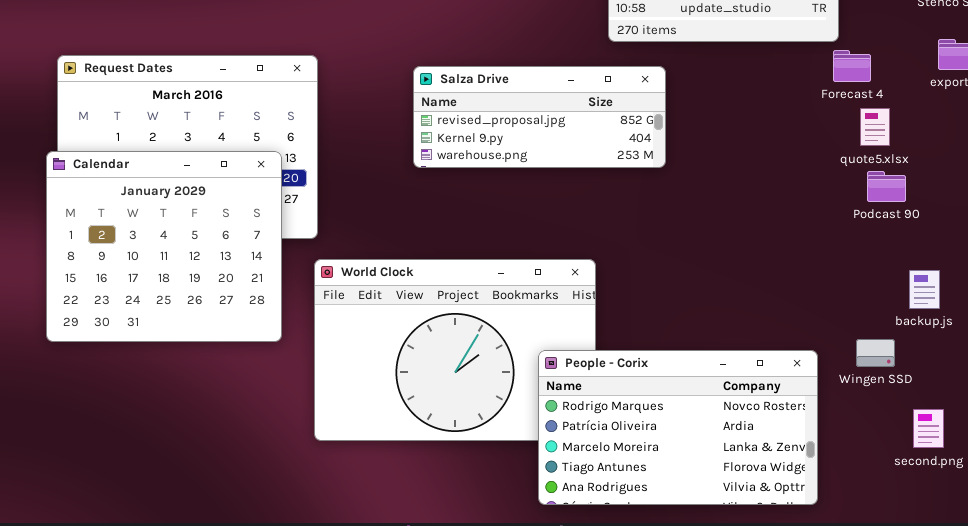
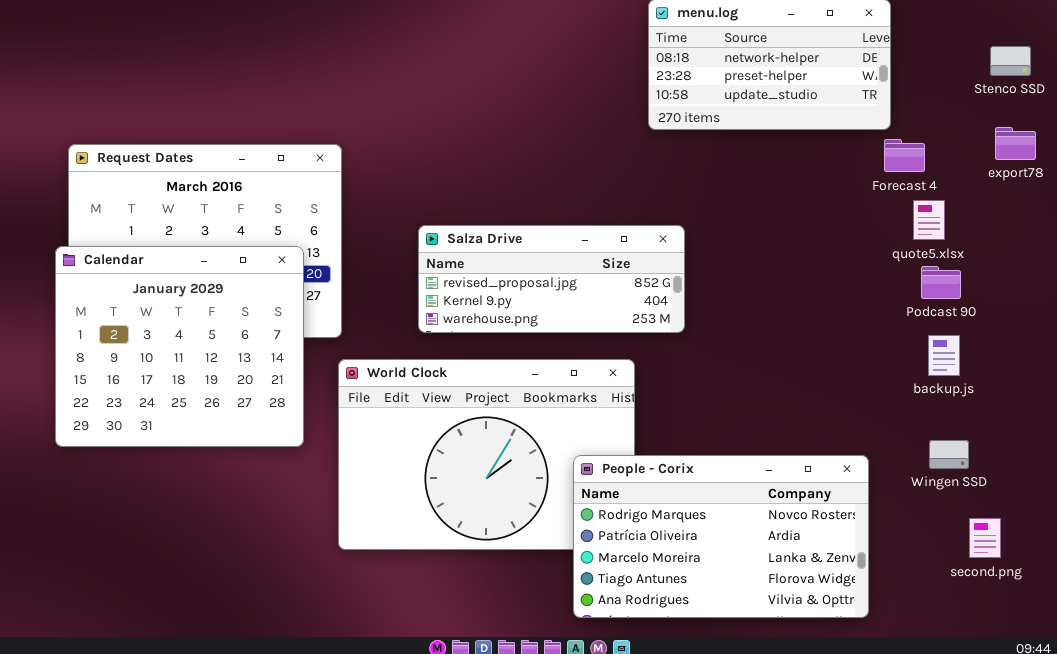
Salza Drive: [413,66,666,168] -> [418,225,685,333], moved
backup.js: [909,270,940,309] -> [928,335,960,376], moved
Wingen SSD: [856,339,895,367] -> [929,440,969,469], moved

